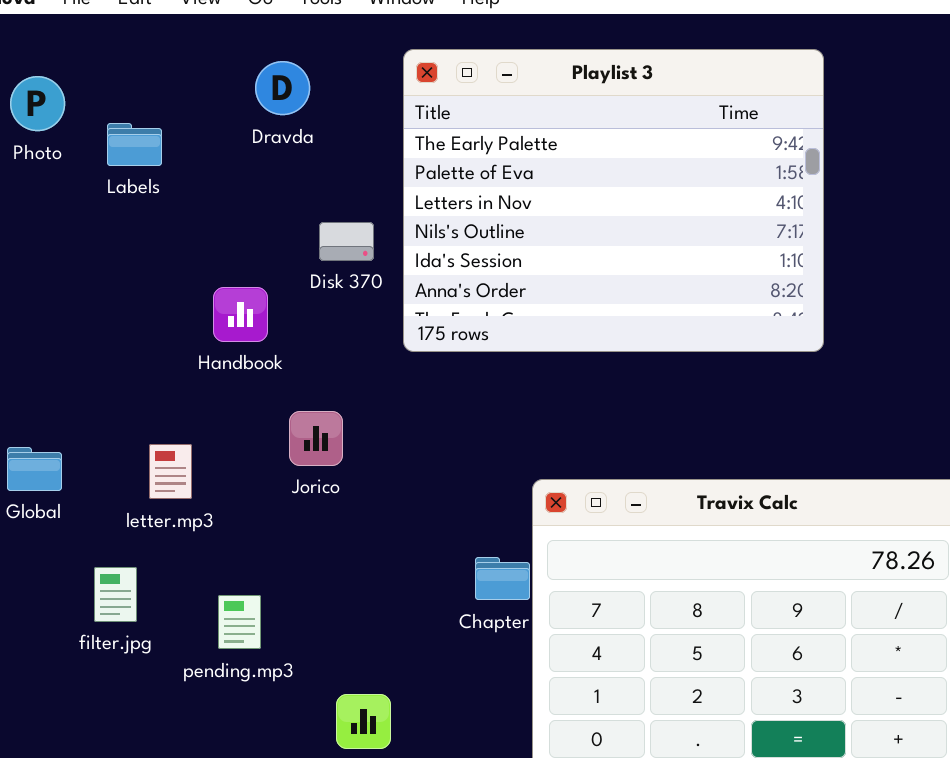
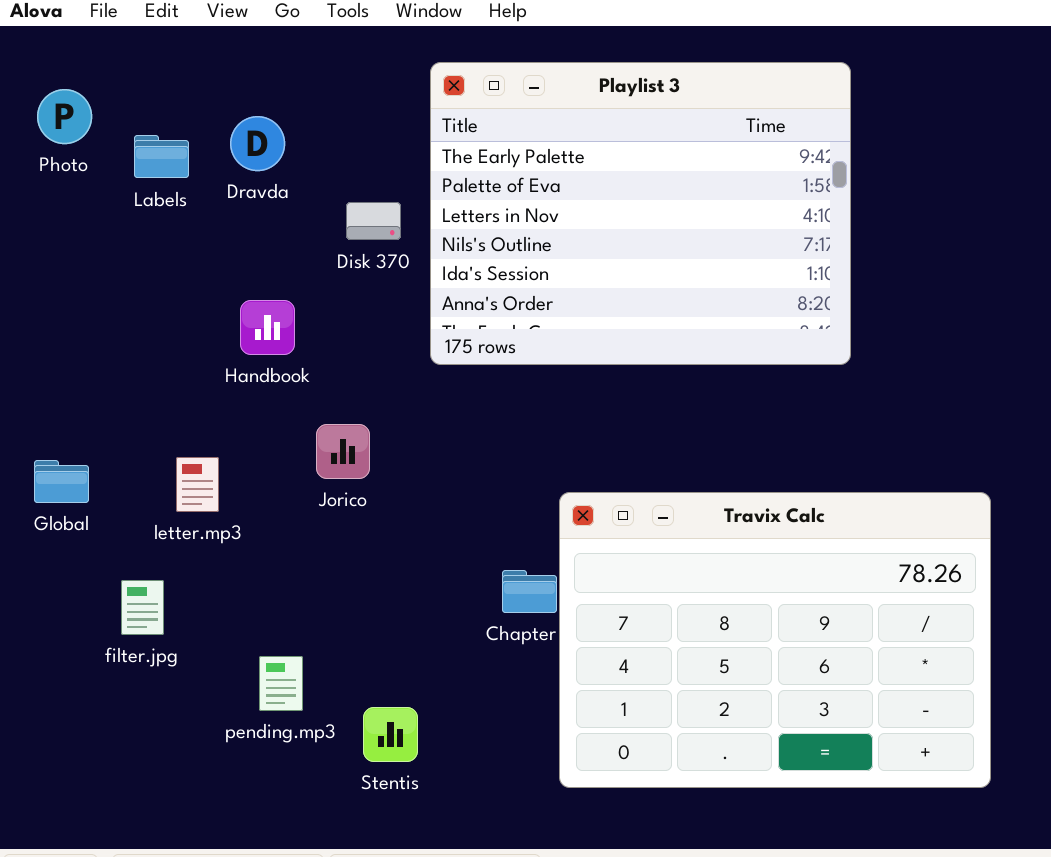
Dravda: [255,61,310,115] -> [230,116,285,171], moved
Disk 370: [319,222,374,261] -> [346,202,401,240], moved
pending.mp3: [218,595,261,649] -> [259,656,303,711], moved

